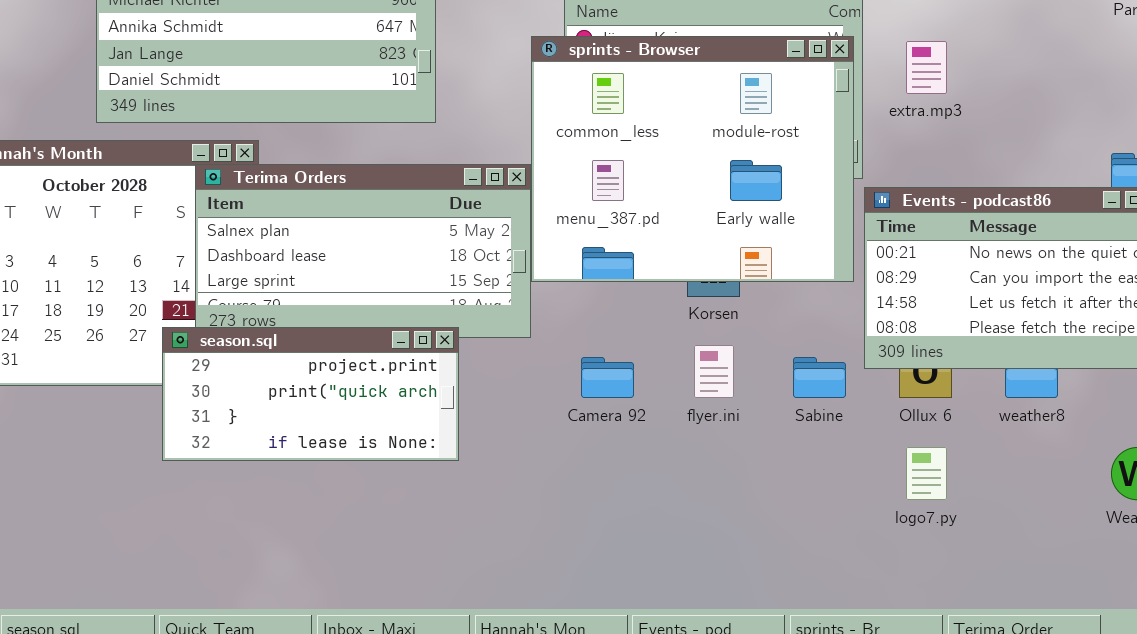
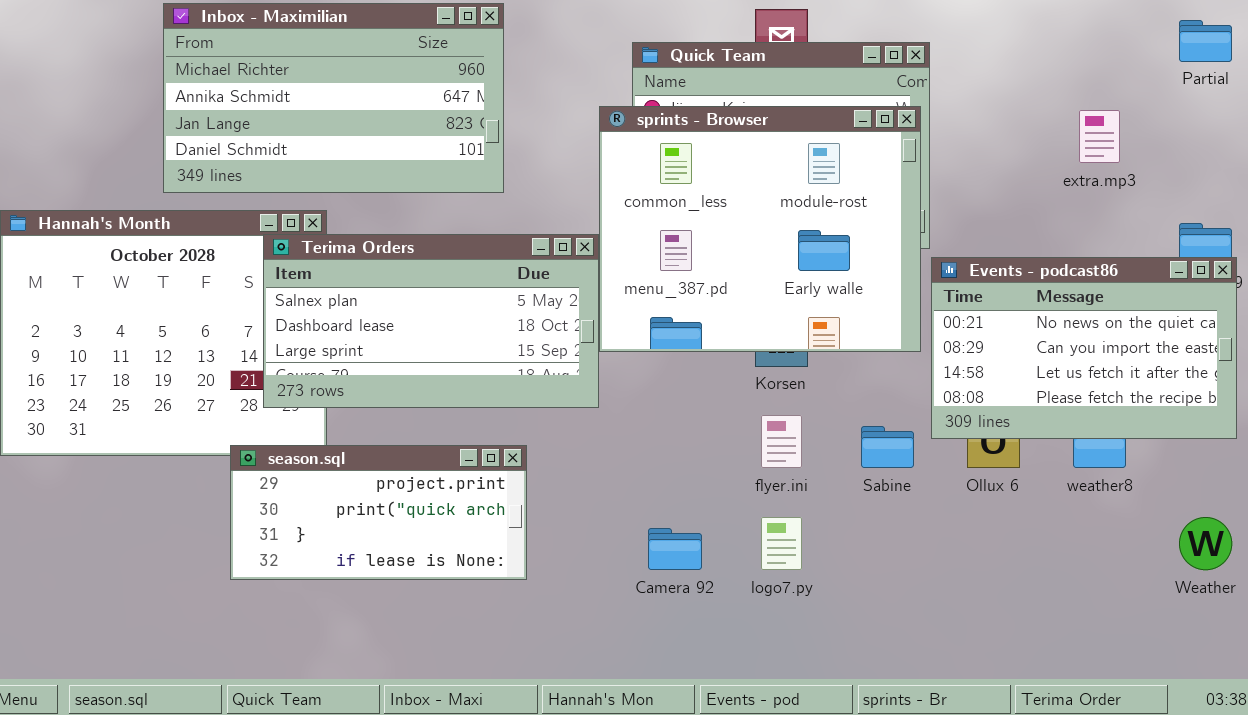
extra.mp3: [906,41,947,94] -> [1079,110,1120,163], moved
season.sql: [162,327,459,461] -> [230,445,527,580], moved
Camera 92: [581,357,634,398] -> [648,528,702,570], moved
logo7.py: [906,447,947,500] -> [761,517,802,570], moved

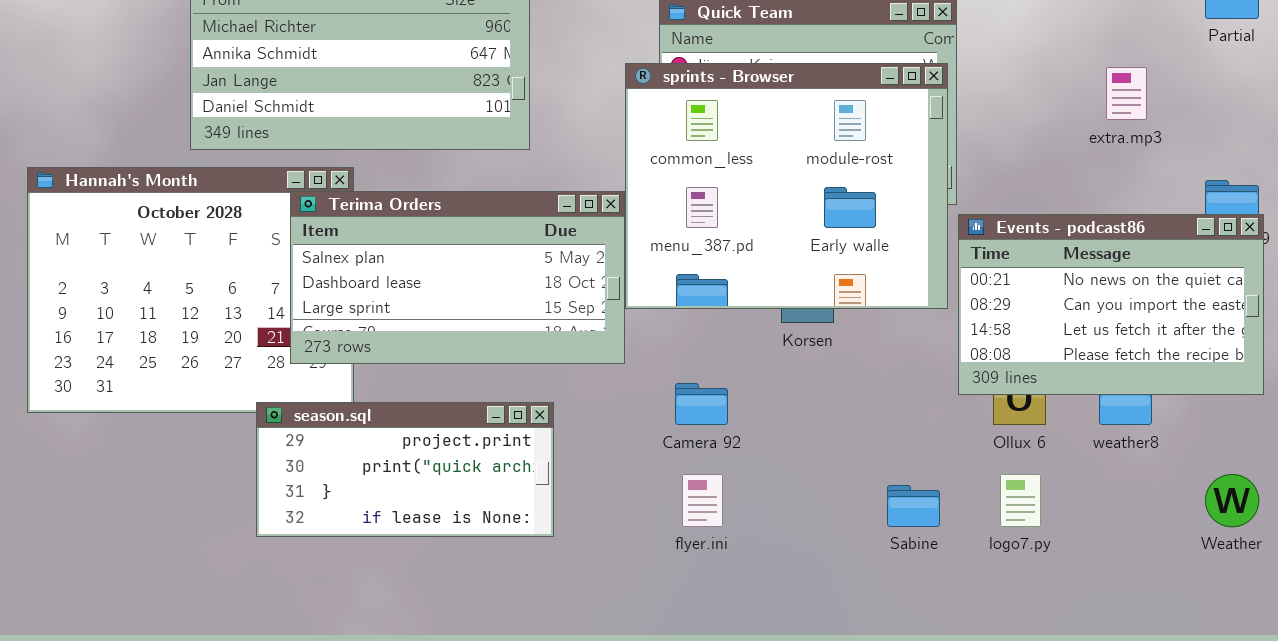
flyer.ini: [761,415,802,468] -> [682,474,723,527], moved
Sabine: [861,426,914,468] -> [887,485,940,527], moved
logo7.py: [761,517,802,570] -> [1000,474,1041,527], moved
Camera 92: [648,528,702,570] -> [675,383,728,425], moved

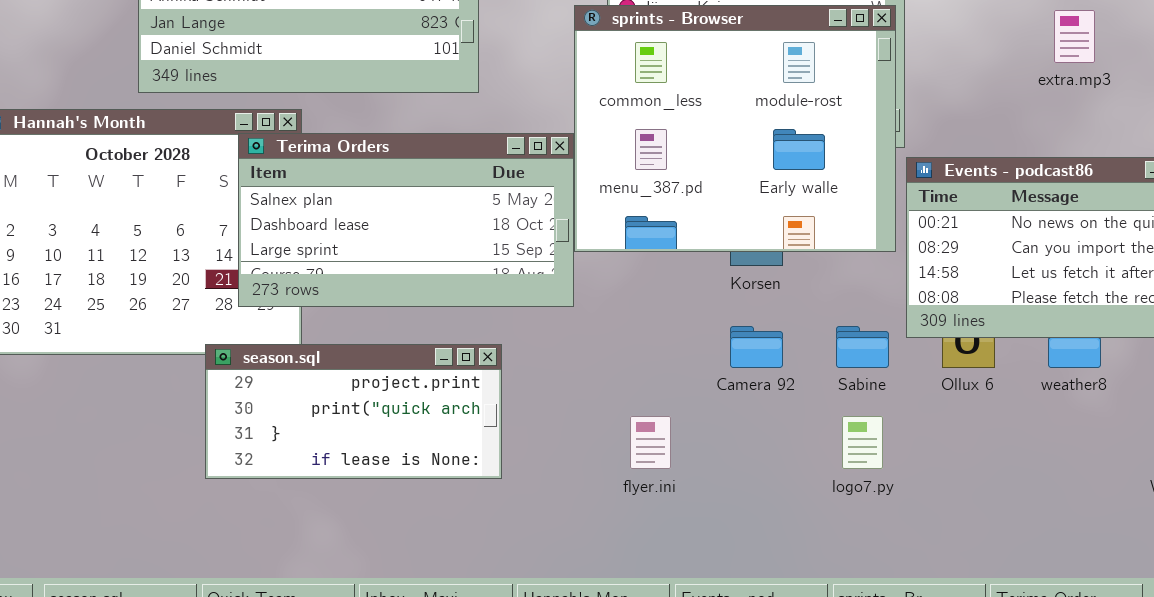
Camera 92: [675,383,728,425] -> [730,326,783,368], moved
logo7.py: [1000,474,1041,527] -> [842,416,883,469], moved
Sabine: [887,485,940,527] -> [836,326,889,368], moved

